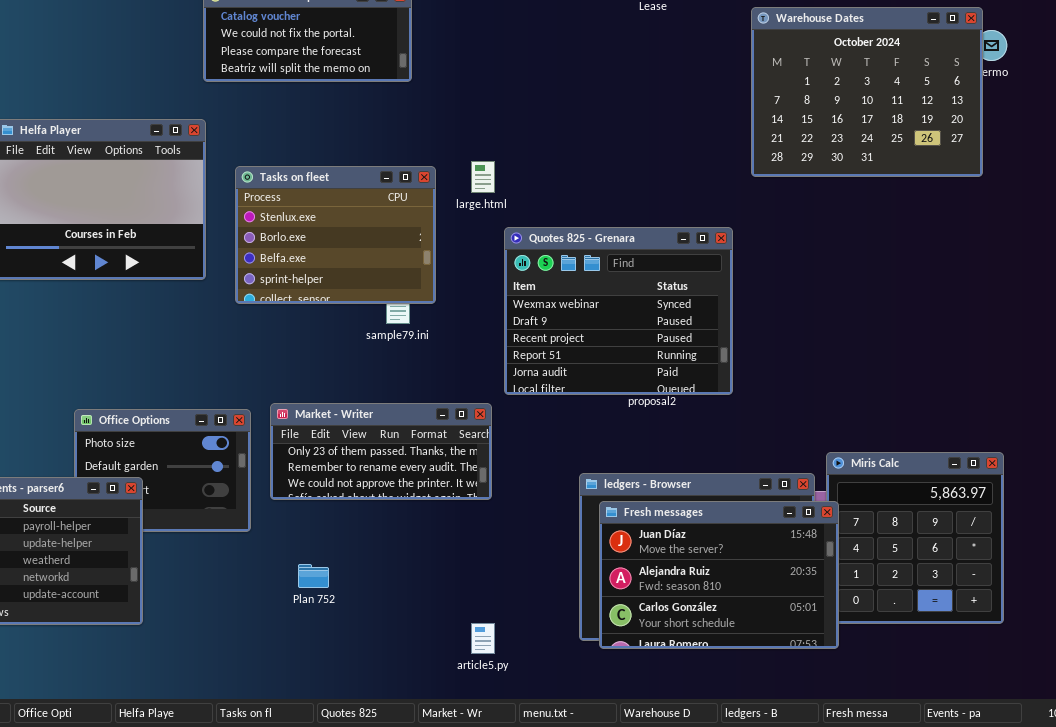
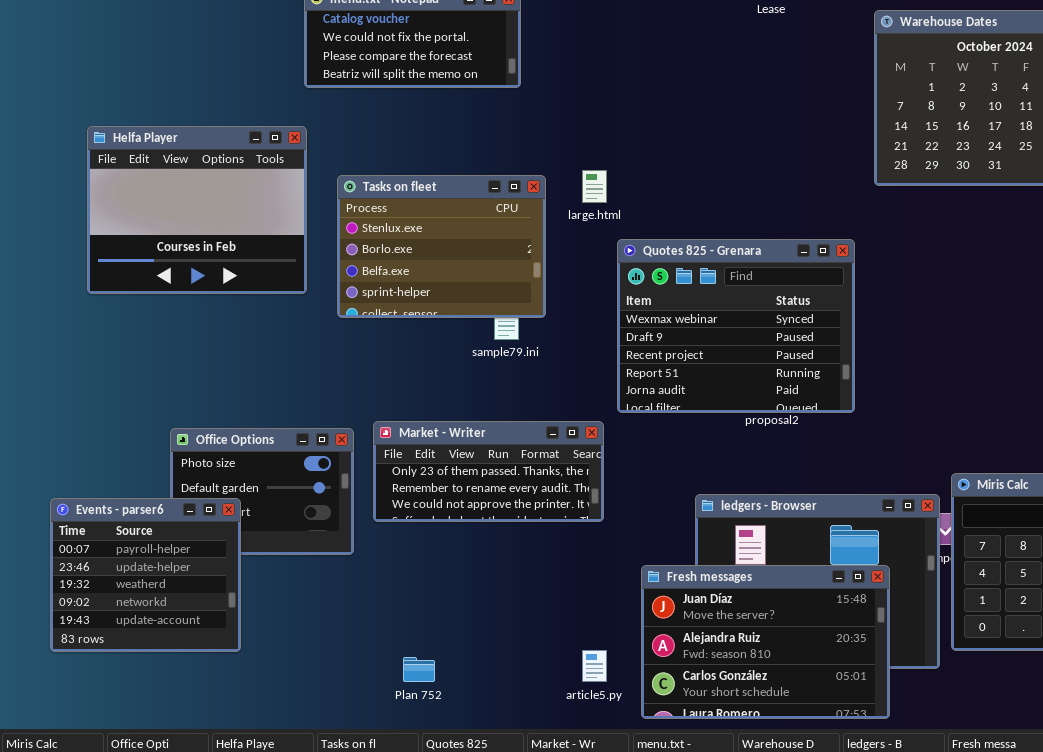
Fresh messages: [599,501,839,649] -> [641,565,890,719], moved
Plan 752: [298,564,329,588] -> [403,657,435,682], moved

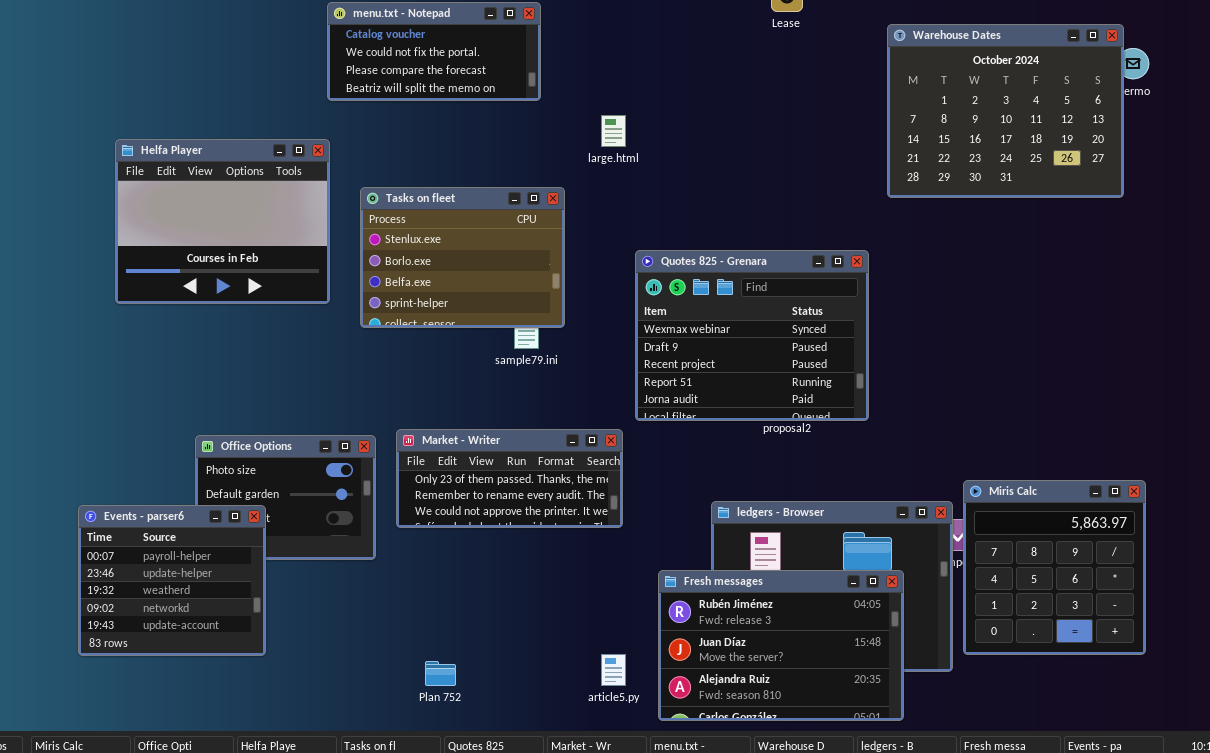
large.html: [582,170,607,203] -> [601,115,626,147], moved
Fresh messages: [641,565,890,719] -> [658,570,904,721], scrolled up 1 row

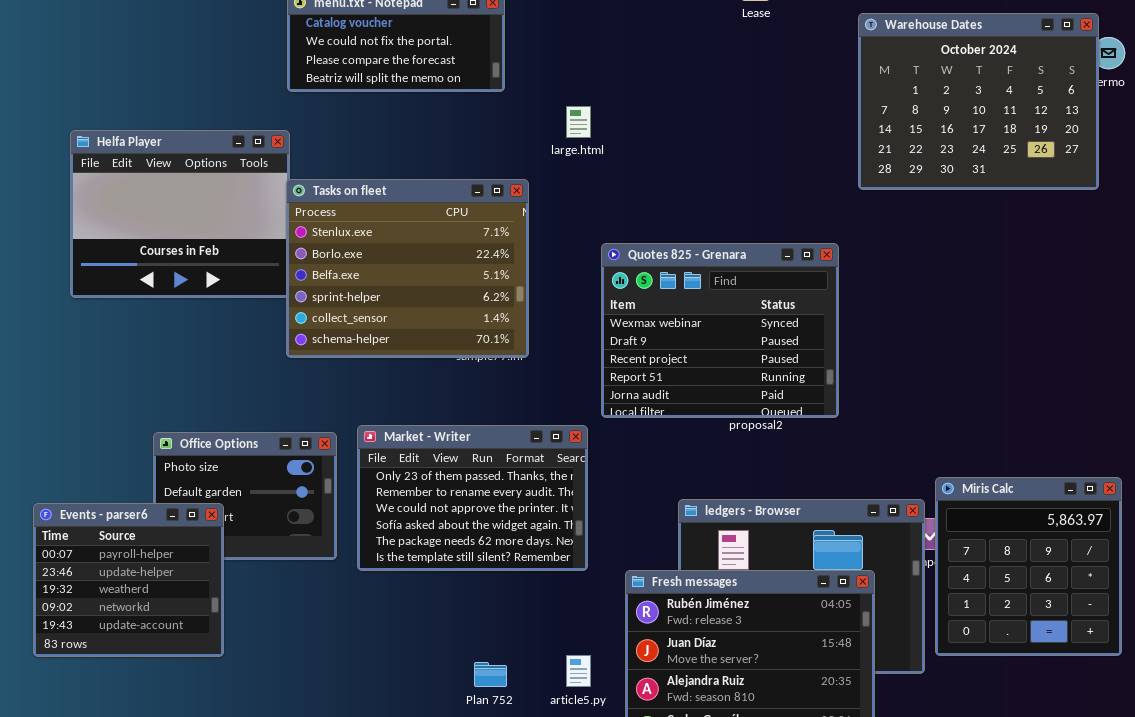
Tasks on fleet: [360,187,565,328] -> [286,179,529,358], resized
Market - Writer: [396,429,623,528] -> [357,425,588,571], resized
Plan 752: [425,661,456,686] -> [474,662,507,687], moved

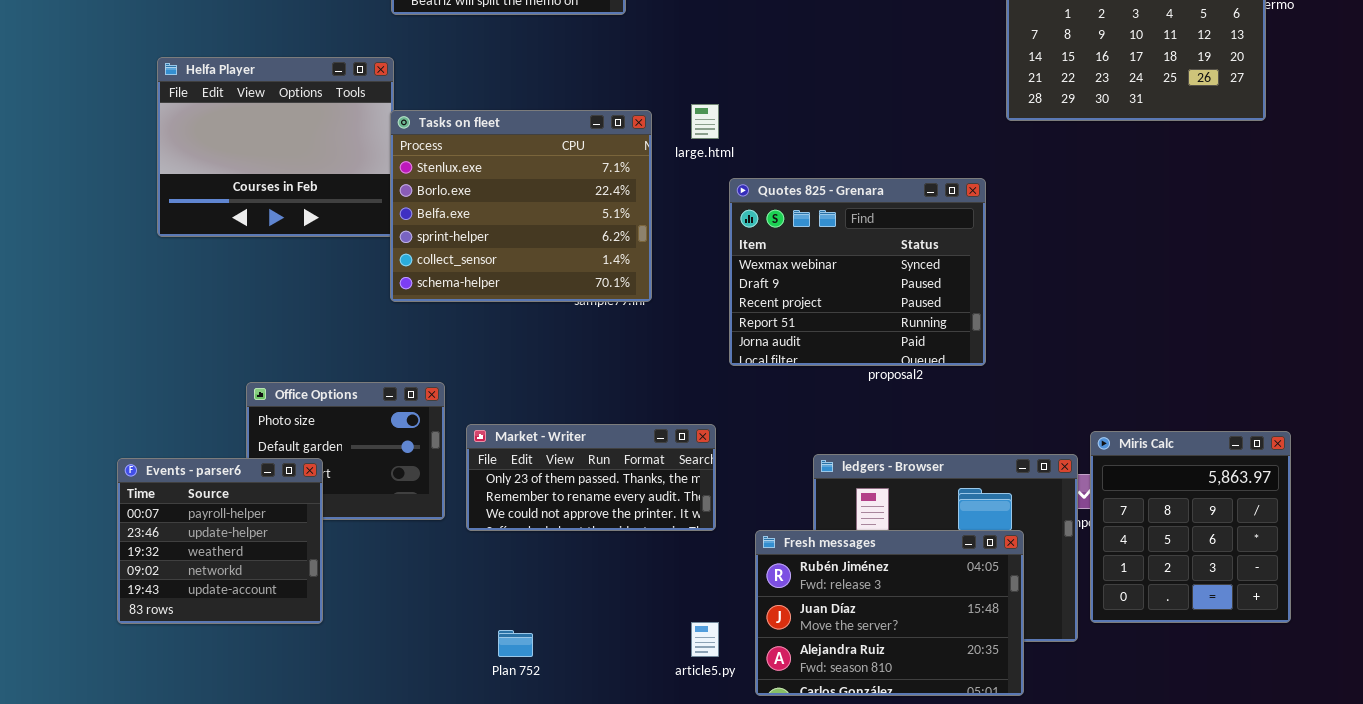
large.html: [566,106,591,138] -> [691,104,719,139], moved
Market - Writer: [357,425,588,571] -> [466,424,716,531], resized
Plan 752: [474,662,507,687] -> [498,630,533,657], moved

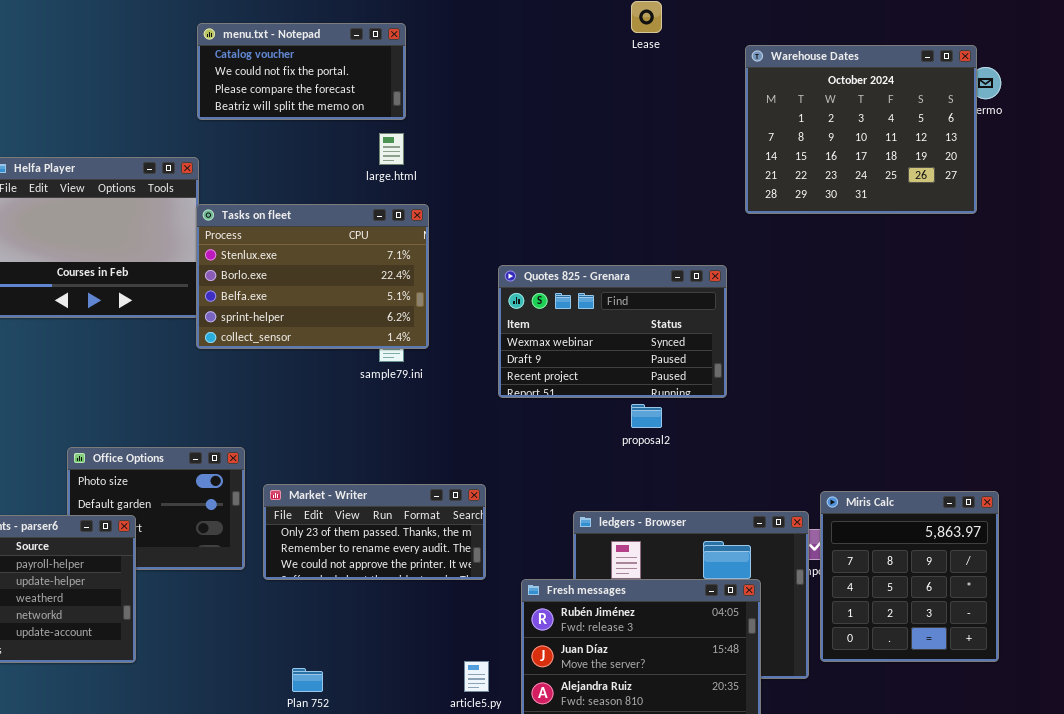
large.html: [691,104,719,139] -> [379,133,404,165], moved
Tasks on fleet: [390,110,652,302] -> [196,204,429,349], resized
Quotes 825 - Grenara: [729,178,986,366] -> [498,265,727,398], resized

